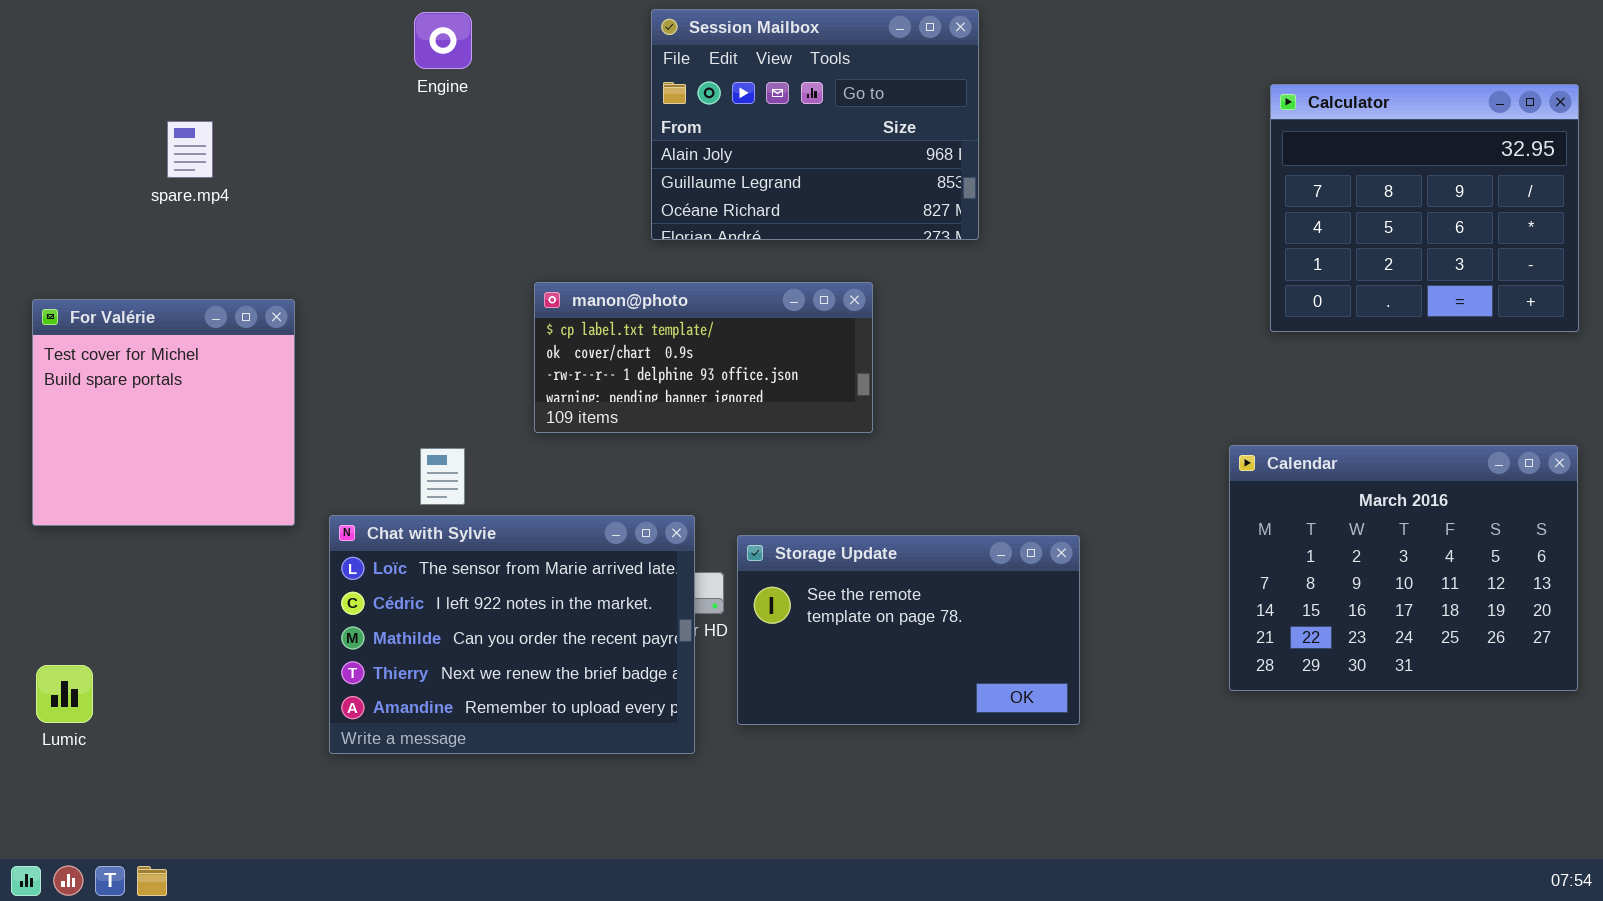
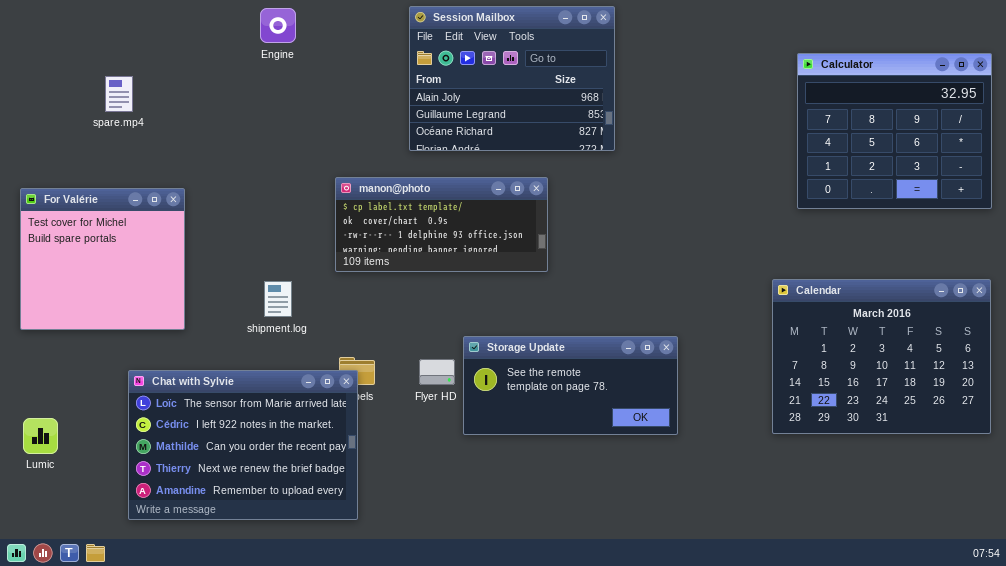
Chat with Sylvie: [329,515,695,754] -> [128,370,358,520], moved
Storage Update: [737,535,1080,725] -> [463,336,678,435], resized

